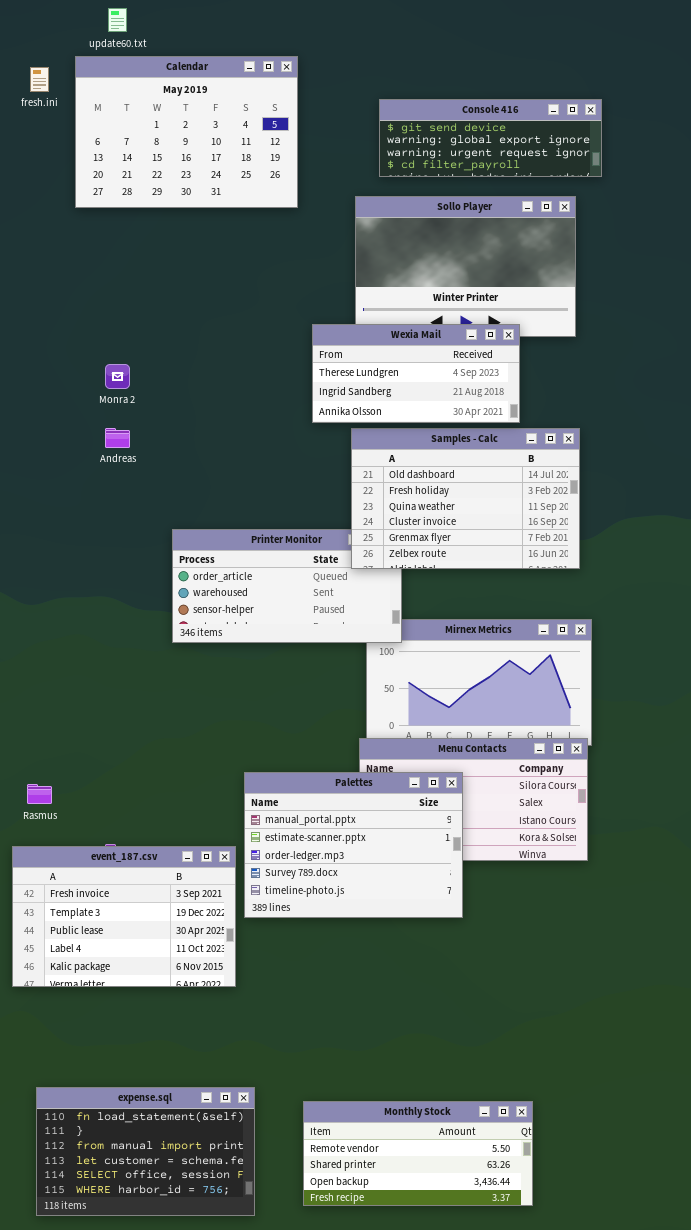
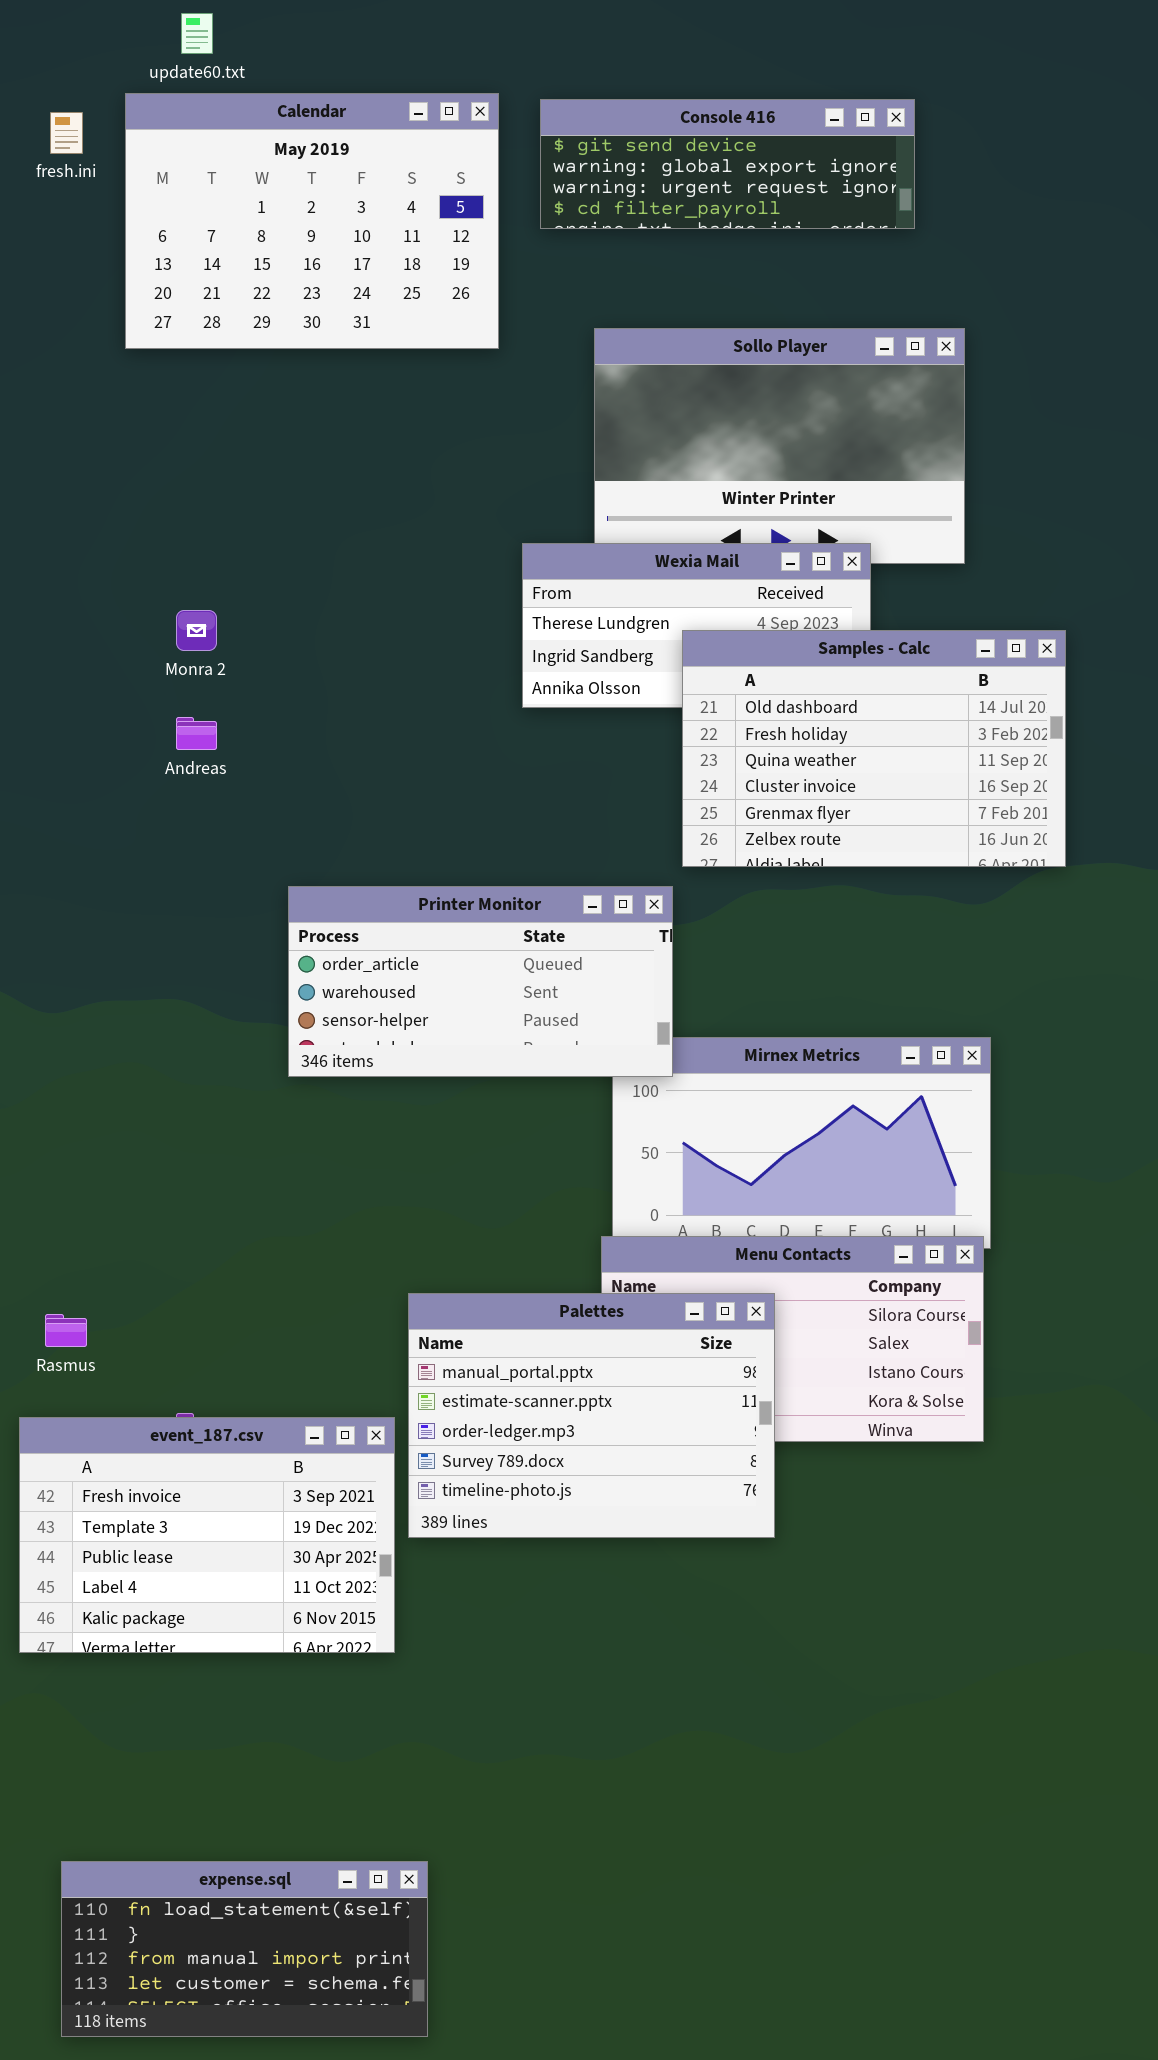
Console 416: [379,99,602,177] -> [540,99,915,229], moved
Samples - Calc: [351,428,580,569] -> [682,630,1066,867], moved
expense.sql: [36,1087,255,1216] -> [61,1861,428,2037], resized
Monthly Stock: [303,1101,533,1206] -> none, closed

